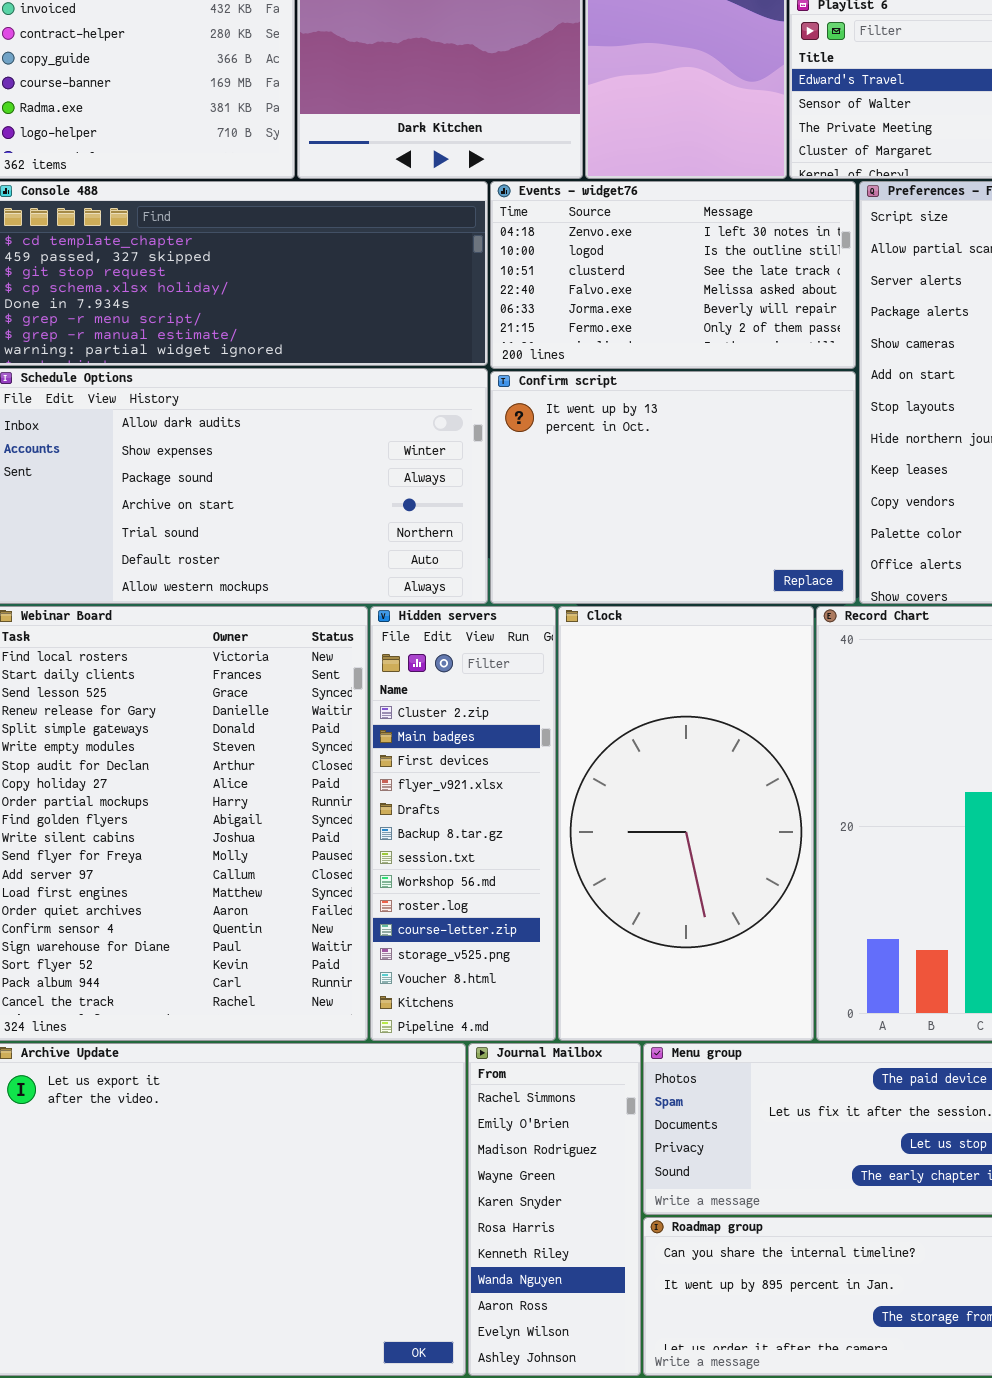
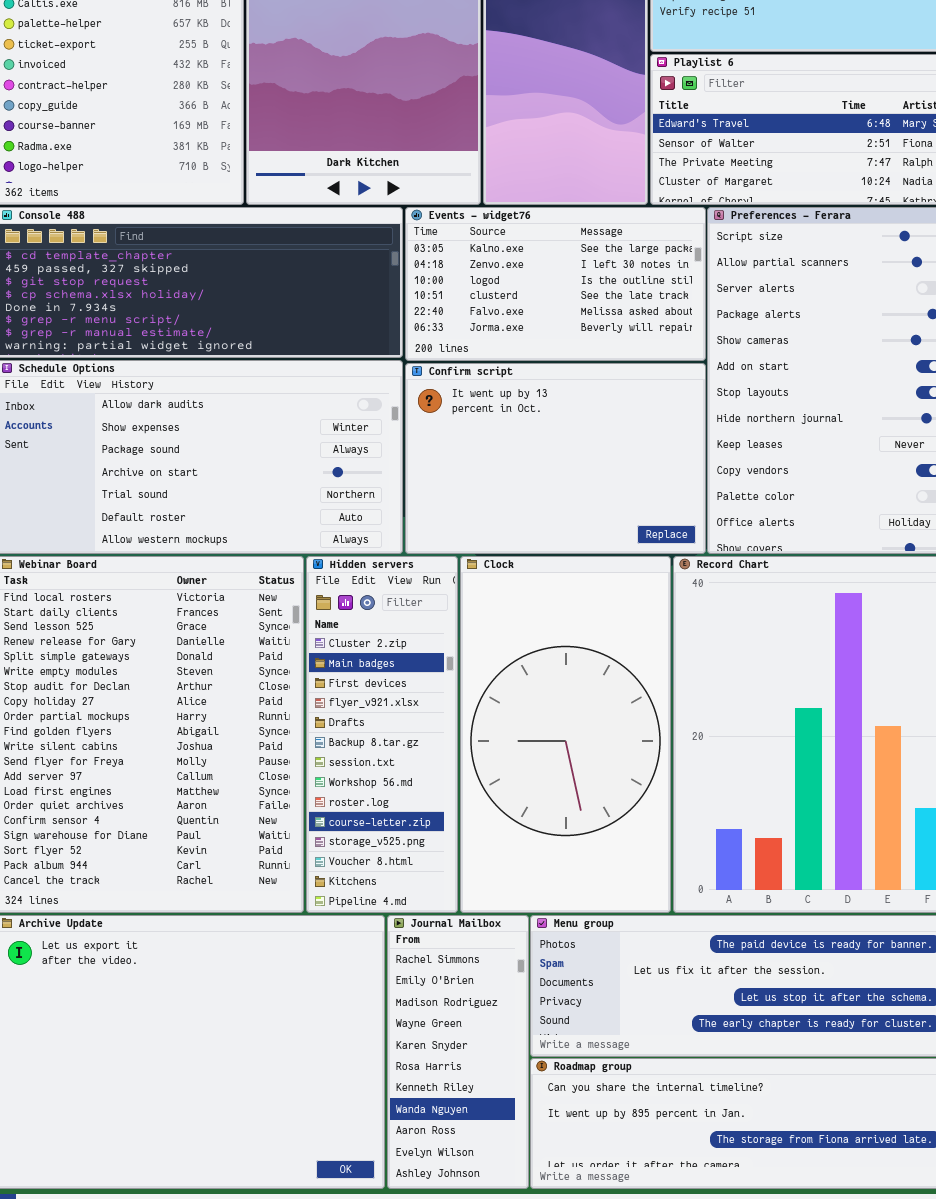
Events - widget76: [490,181,856,369] -> [405,207,706,361], scrolled up 1 row

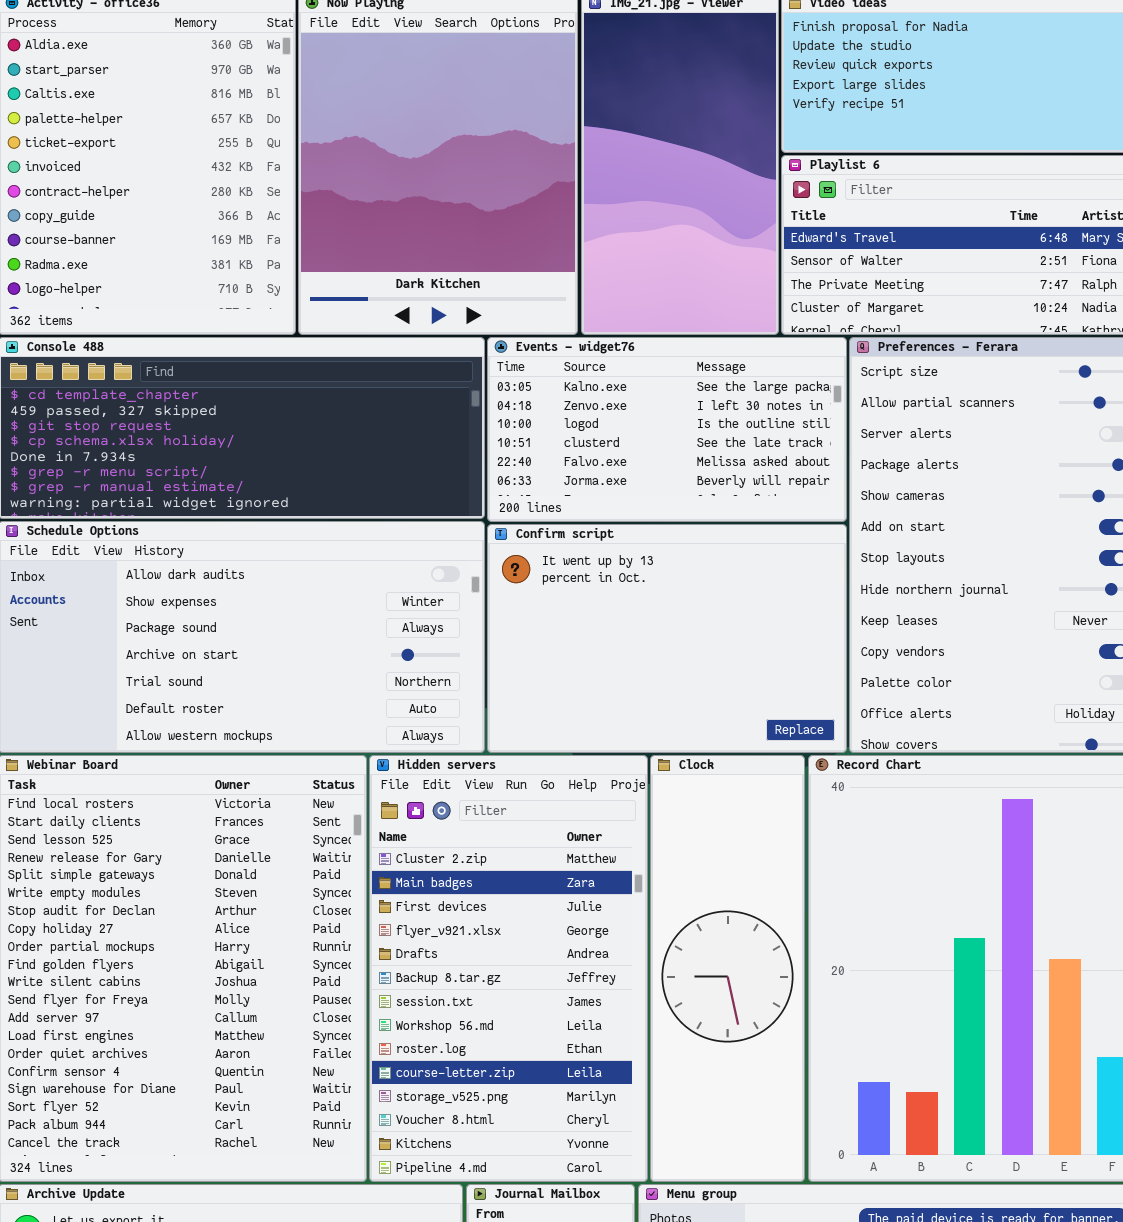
Hidden servers: [306,556,458,913] -> [369,755,648,1182], resized
Clock: [460,556,671,913] -> [650,755,805,1182], resized

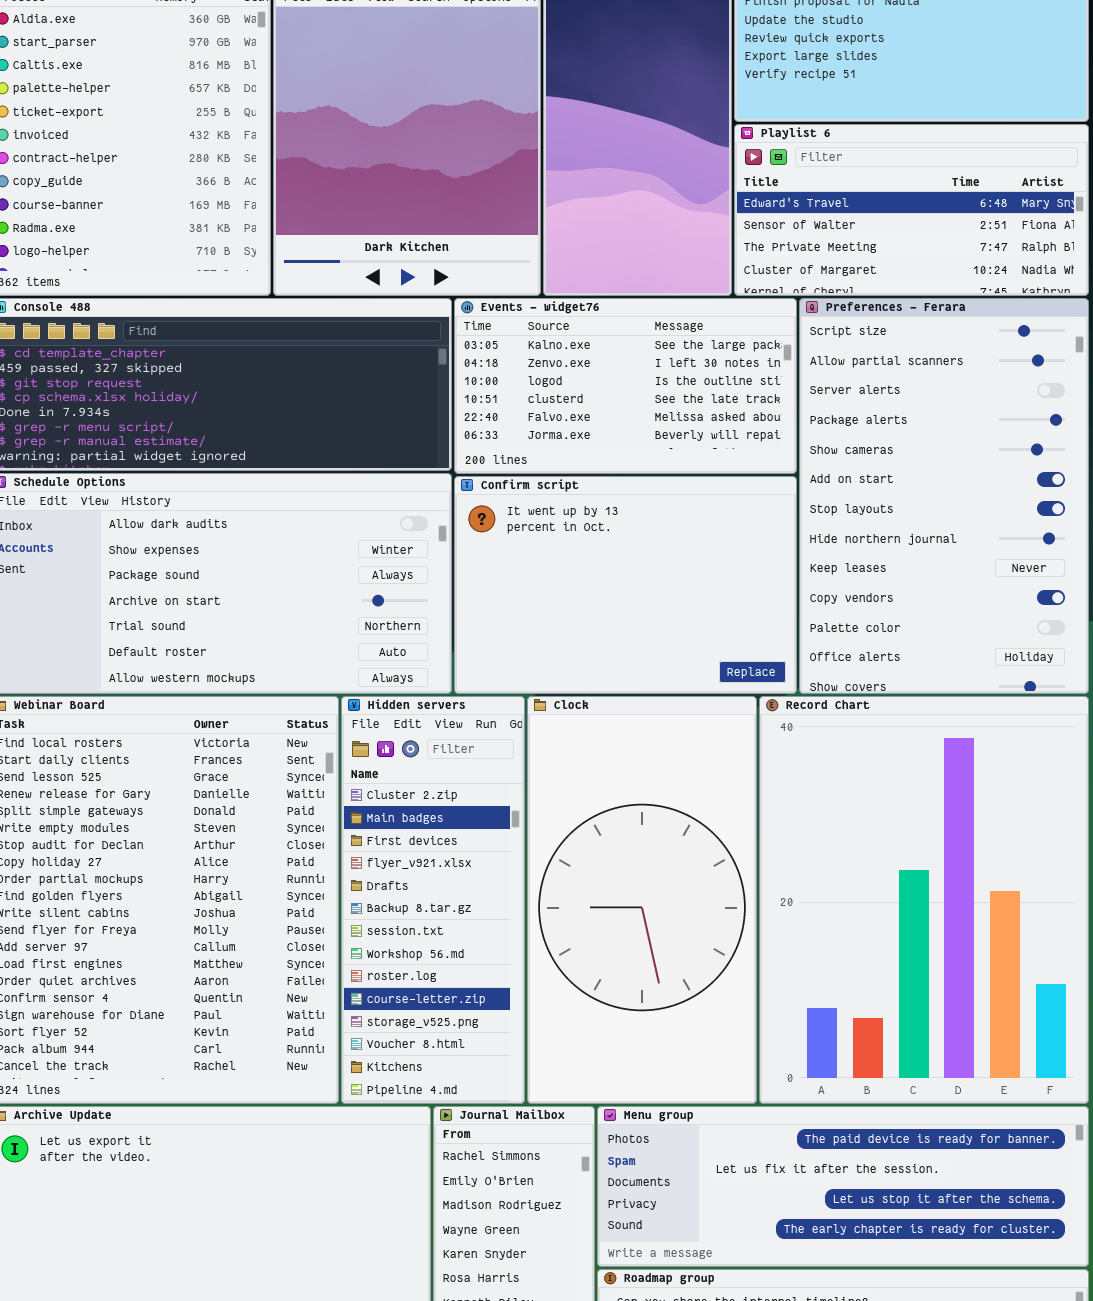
Hidden servers: [369,755,648,1182] -> [341,696,525,1104], resized
Clock: [650,755,805,1182] -> [527,696,757,1104], resized

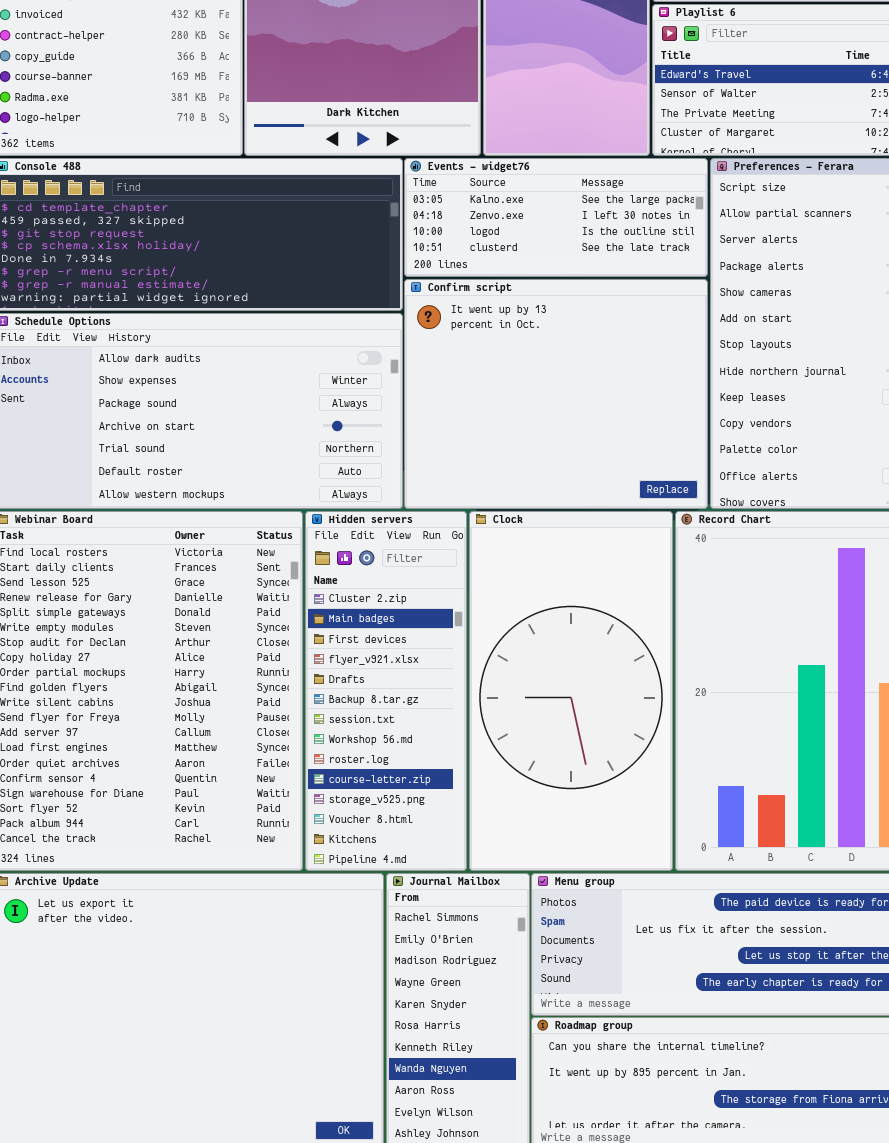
Events - widget76: [454,298,797,474] -> [404,158,708,277], resized
Confirm script: [454,476,797,694] -> [404,279,708,509], resized

